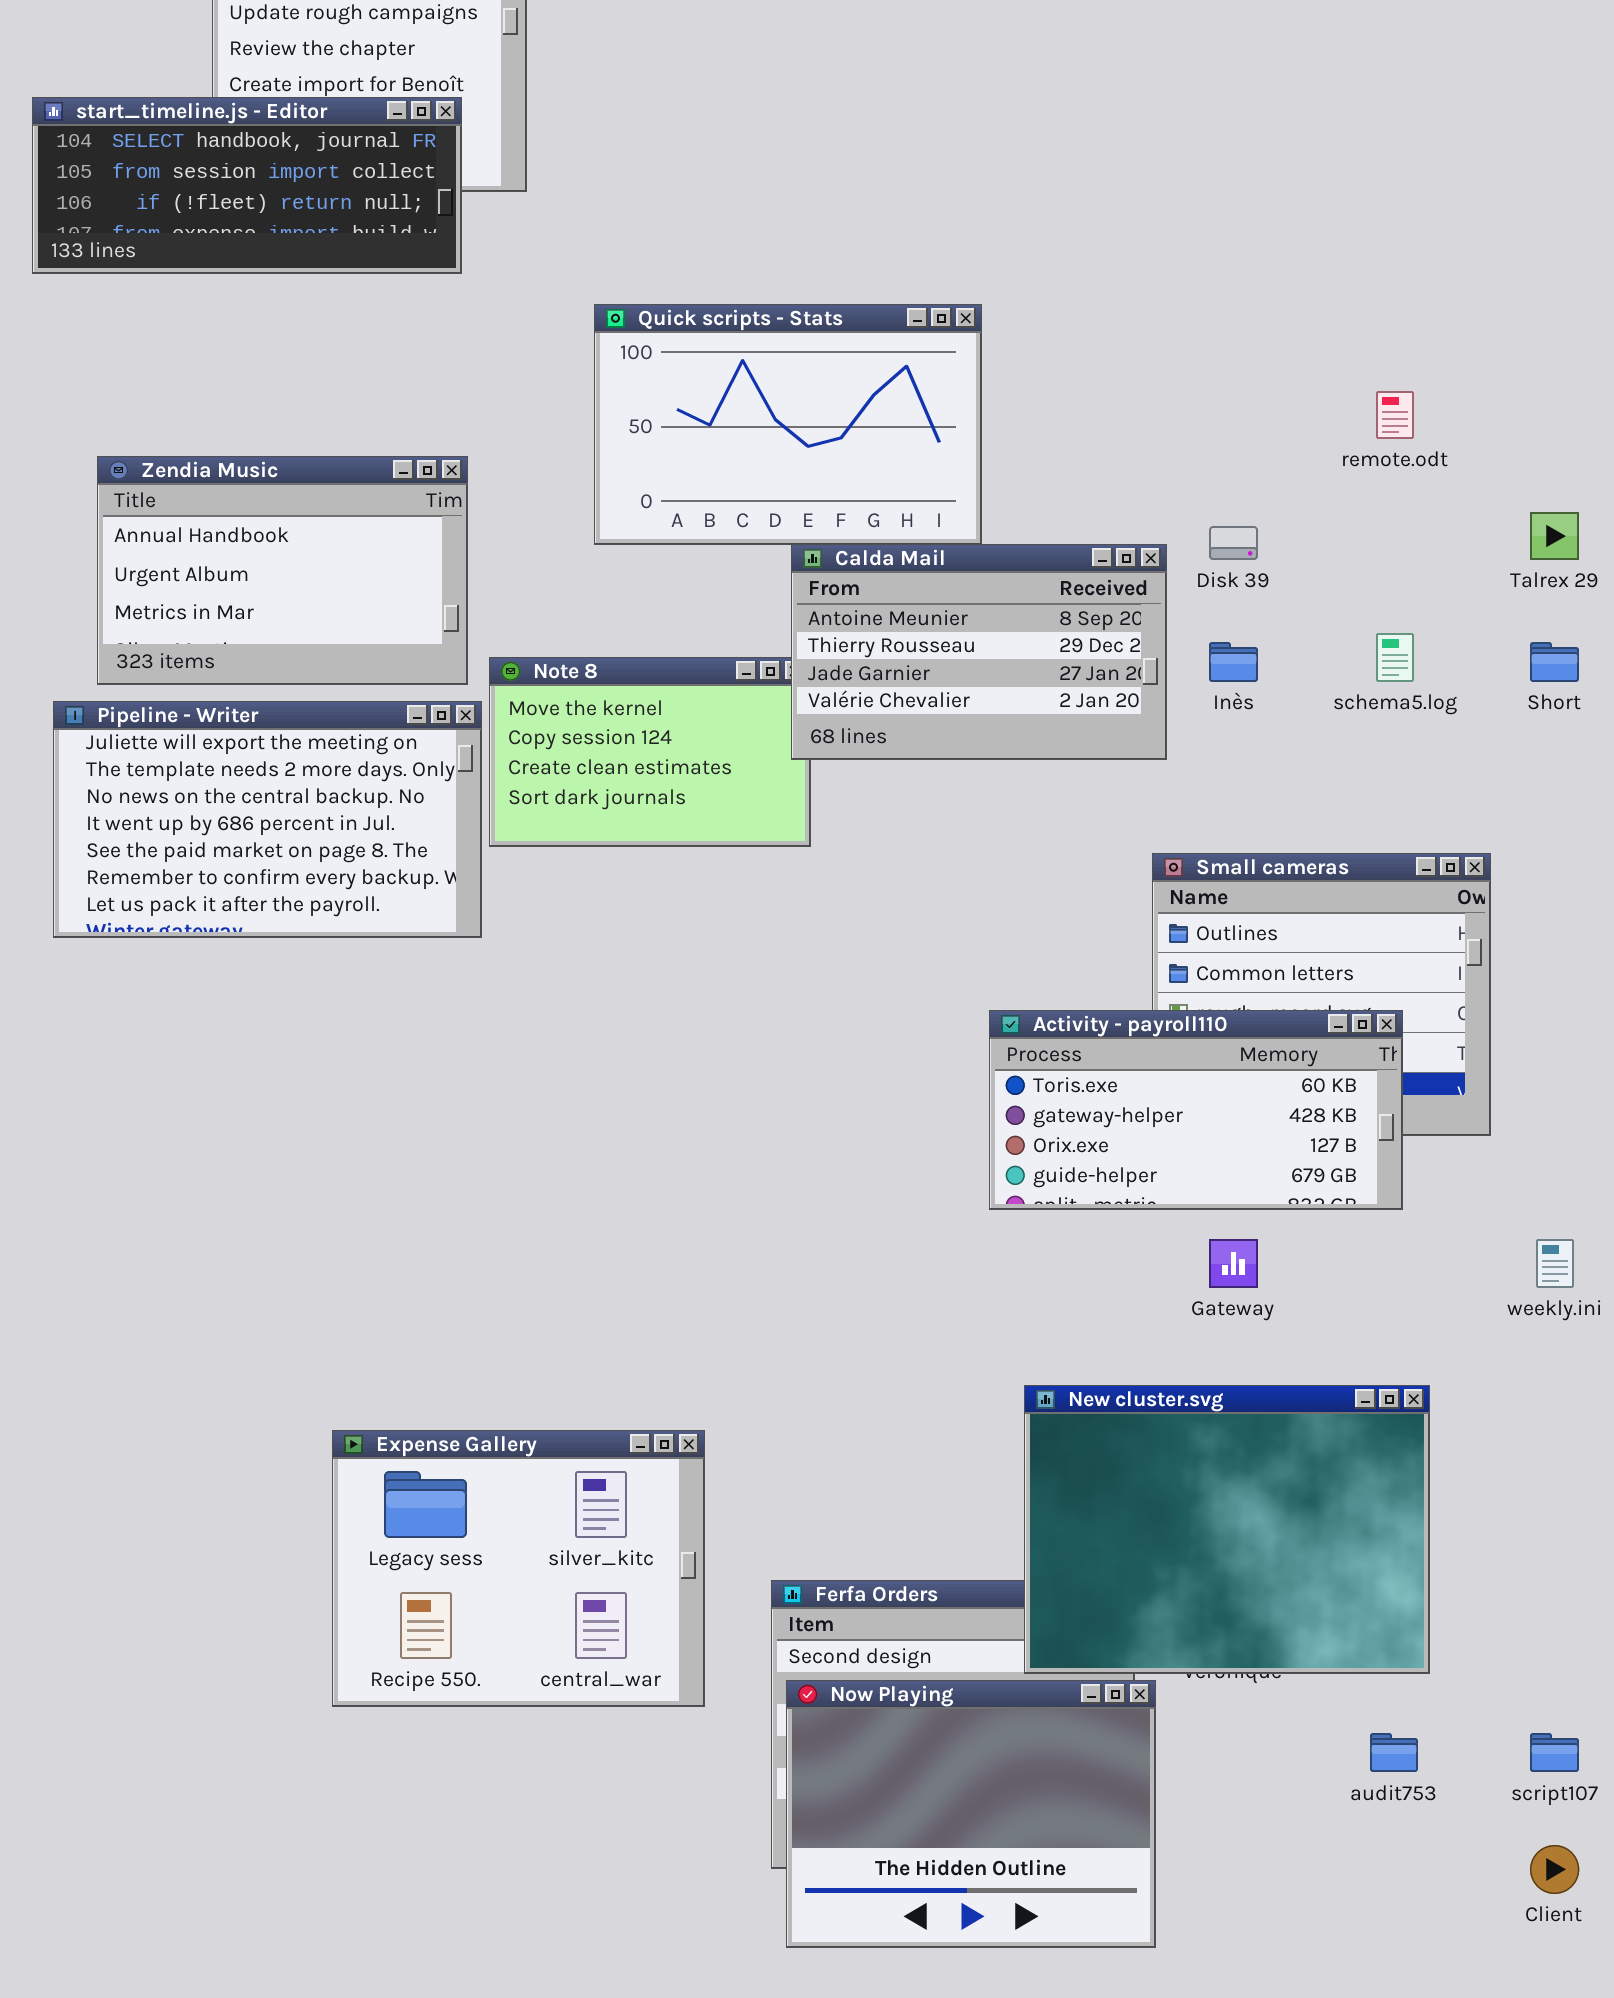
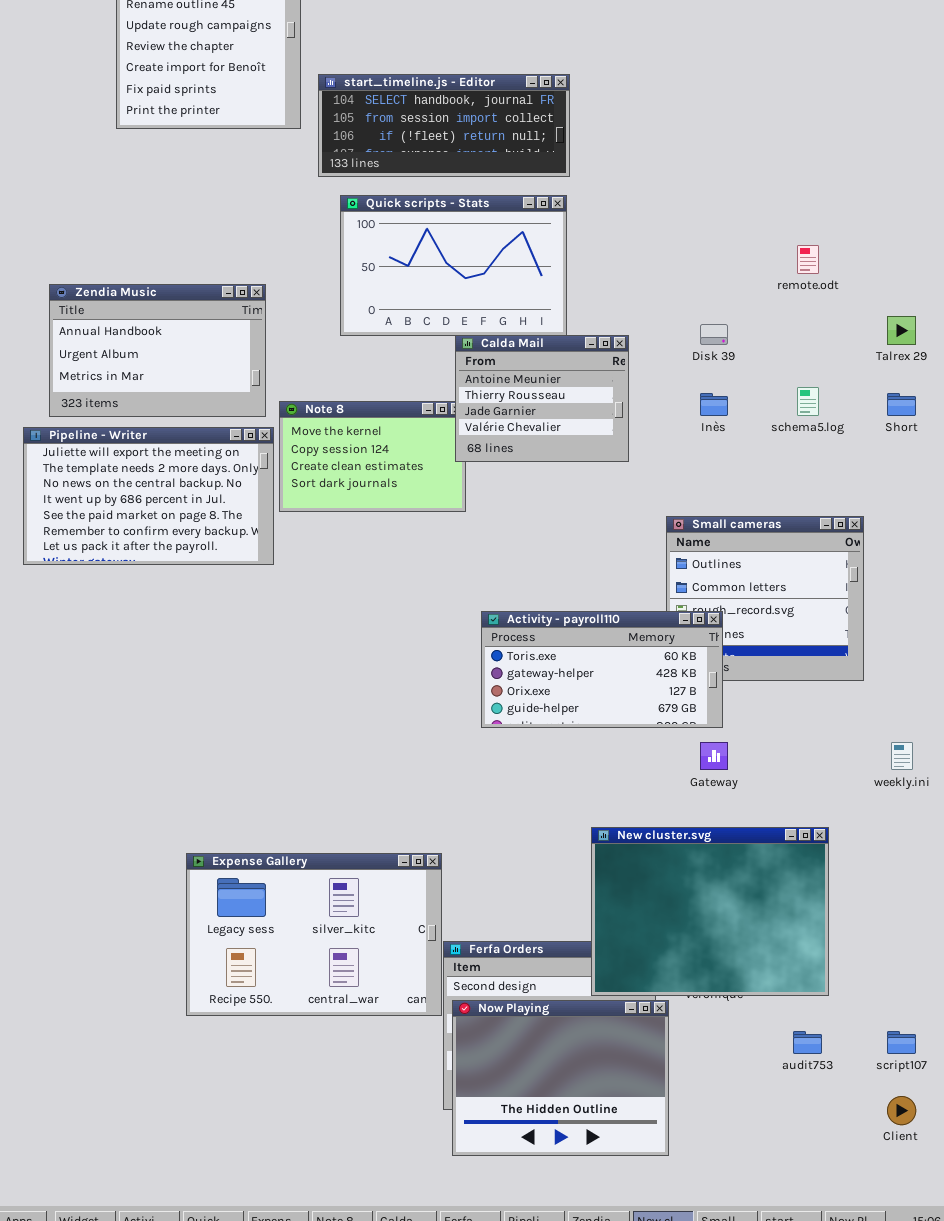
start_timeline.js - Editor: [32,97,462,274] -> [318,74,570,177], moved
Calda Mail: [791,544,1167,760] -> [455,335,629,462], resized
Activity - payroll110: [989,1010,1403,1210] -> [481,611,723,728], moved
Expense Gallery: [332,1430,705,1707] -> [186,853,442,1016], resized

